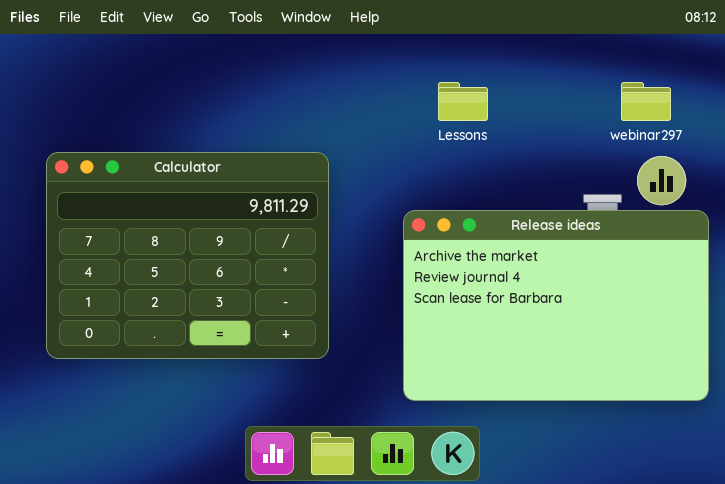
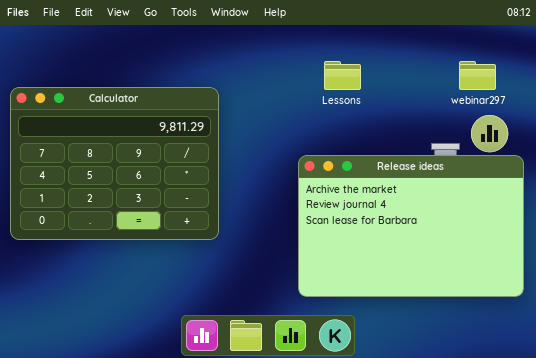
Calculator: [46,152,329,359] -> [10,87,219,240], moved

